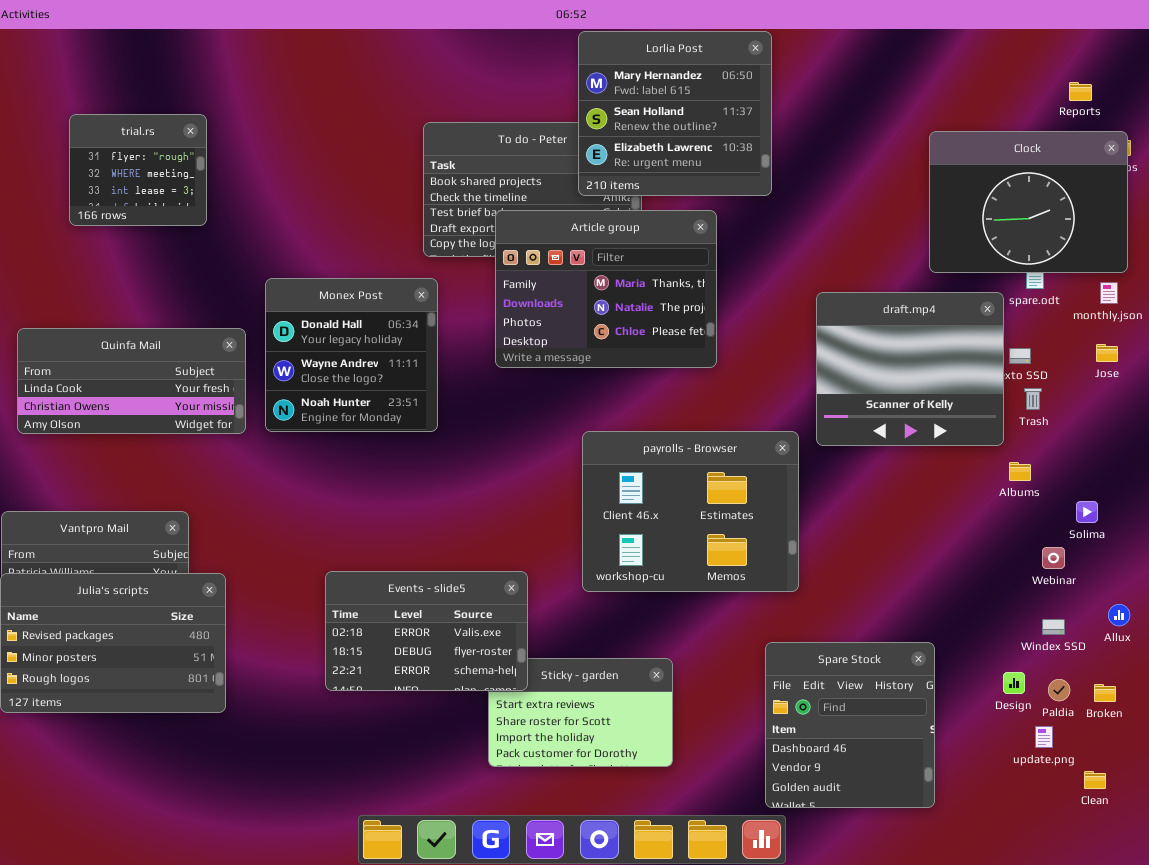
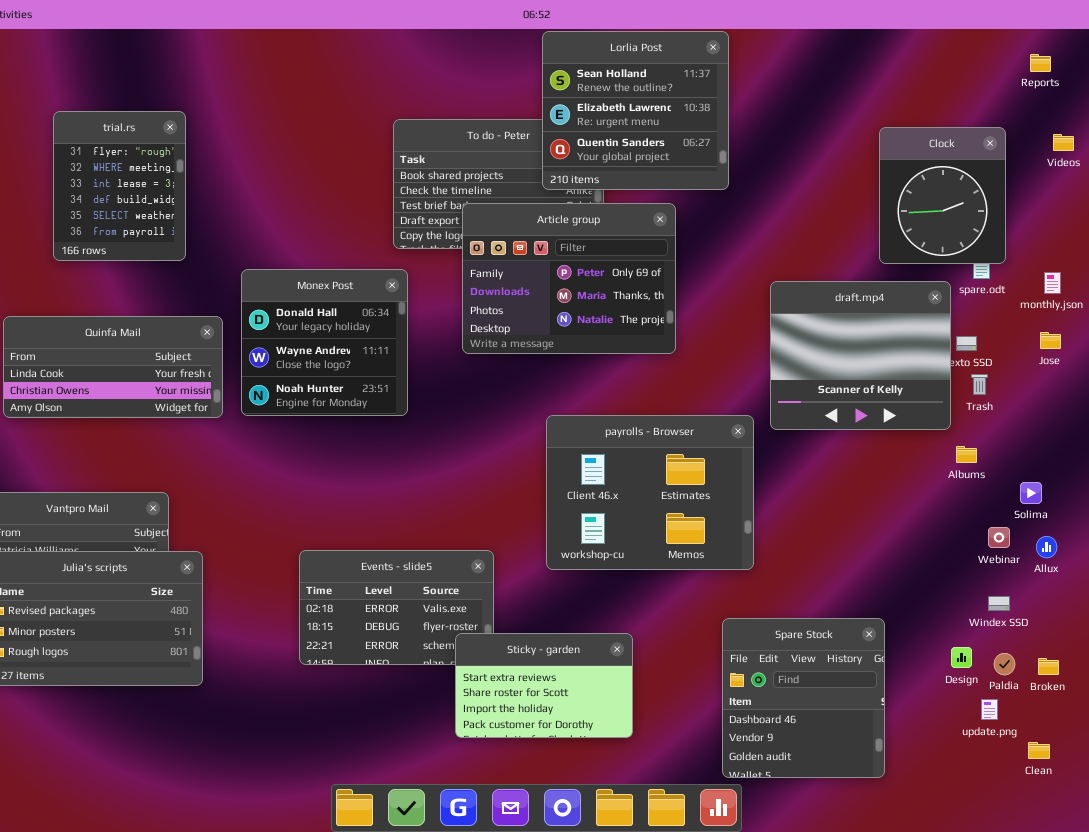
Lorlia Post: [578,31,772,196] -> [542,31,729,190], scrolled down 1 row
Reports: [1069,82,1092,101] -> [1030,54,1051,72], moved
trial.rs: [69,114,207,226] -> [53,111,186,261], resized
Clock: [929,131,1128,273] -> [879,127,1006,264], resized
Article group: [495,210,717,368] -> [462,203,676,354], scrolled up 1 row
Allux: [1108,604,1130,626] -> [1036,536,1057,558], moved
Sticky - garden: [488,658,673,767] -> [455,633,633,738], raised

